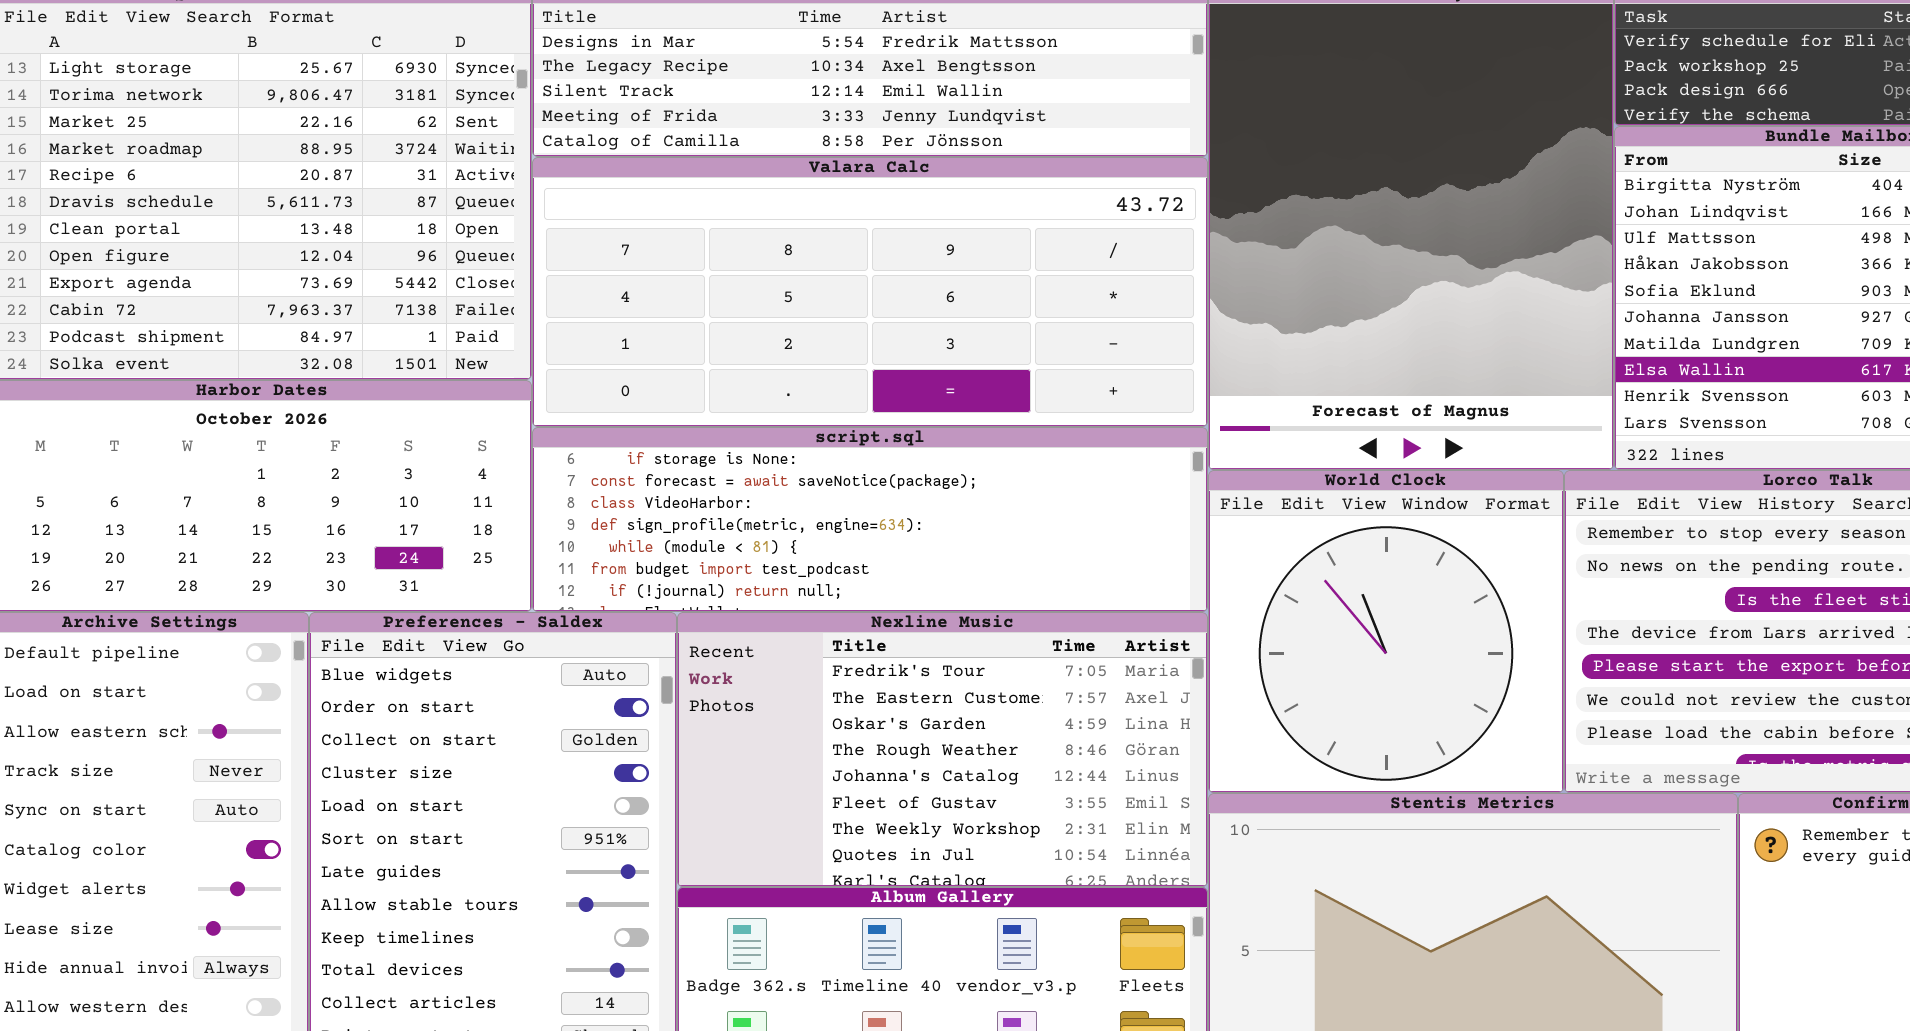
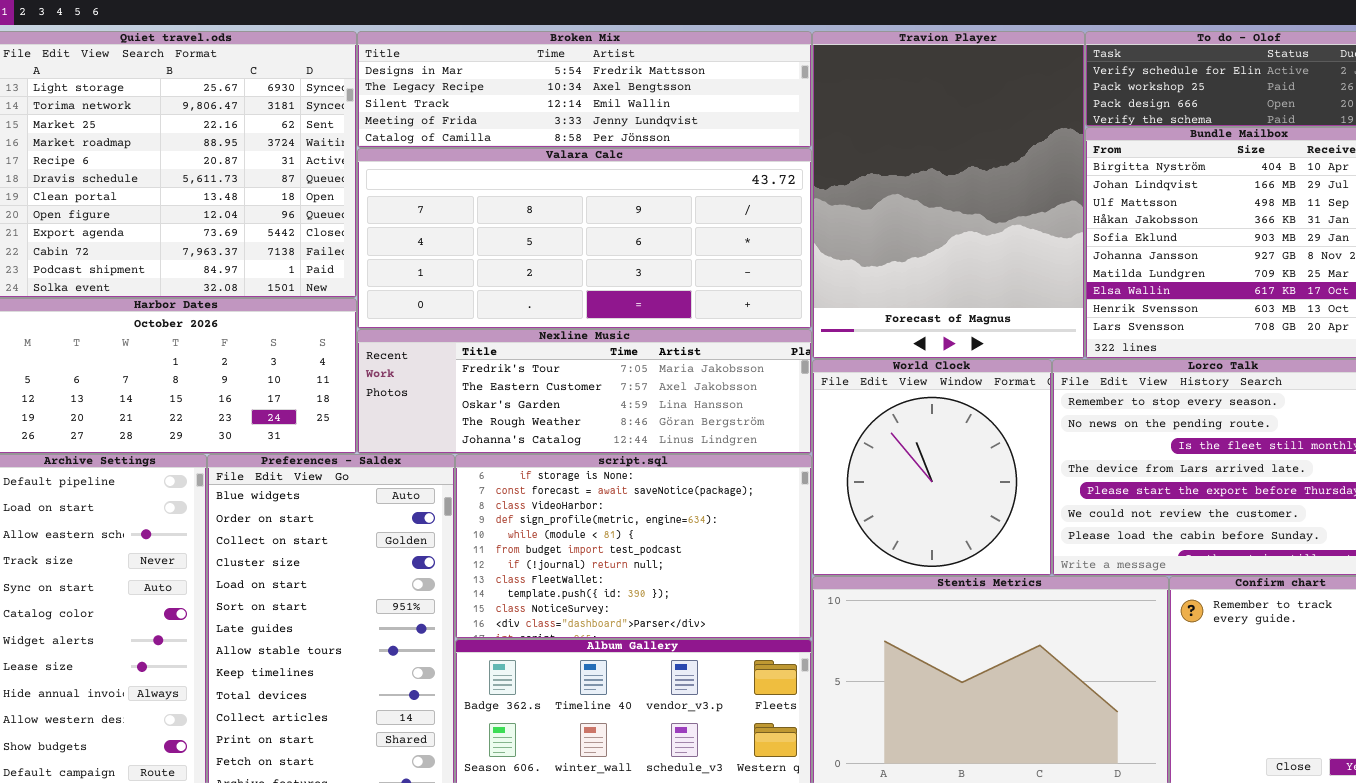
script.sql: [532,427,1208,612] -> [455,454,812,639], moved, resized
Nexline Music: [677,612,1208,887] -> [357,329,812,454], moved, resized

